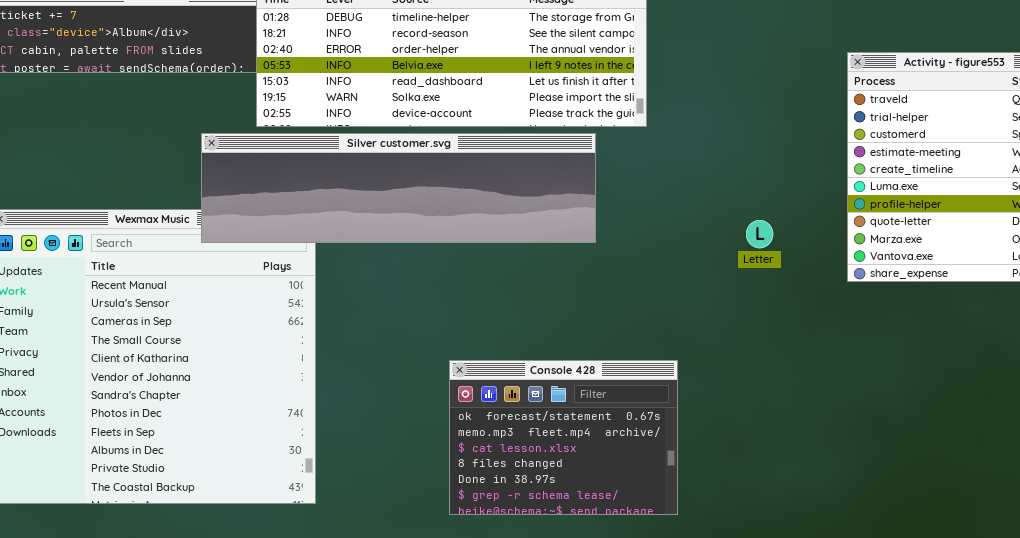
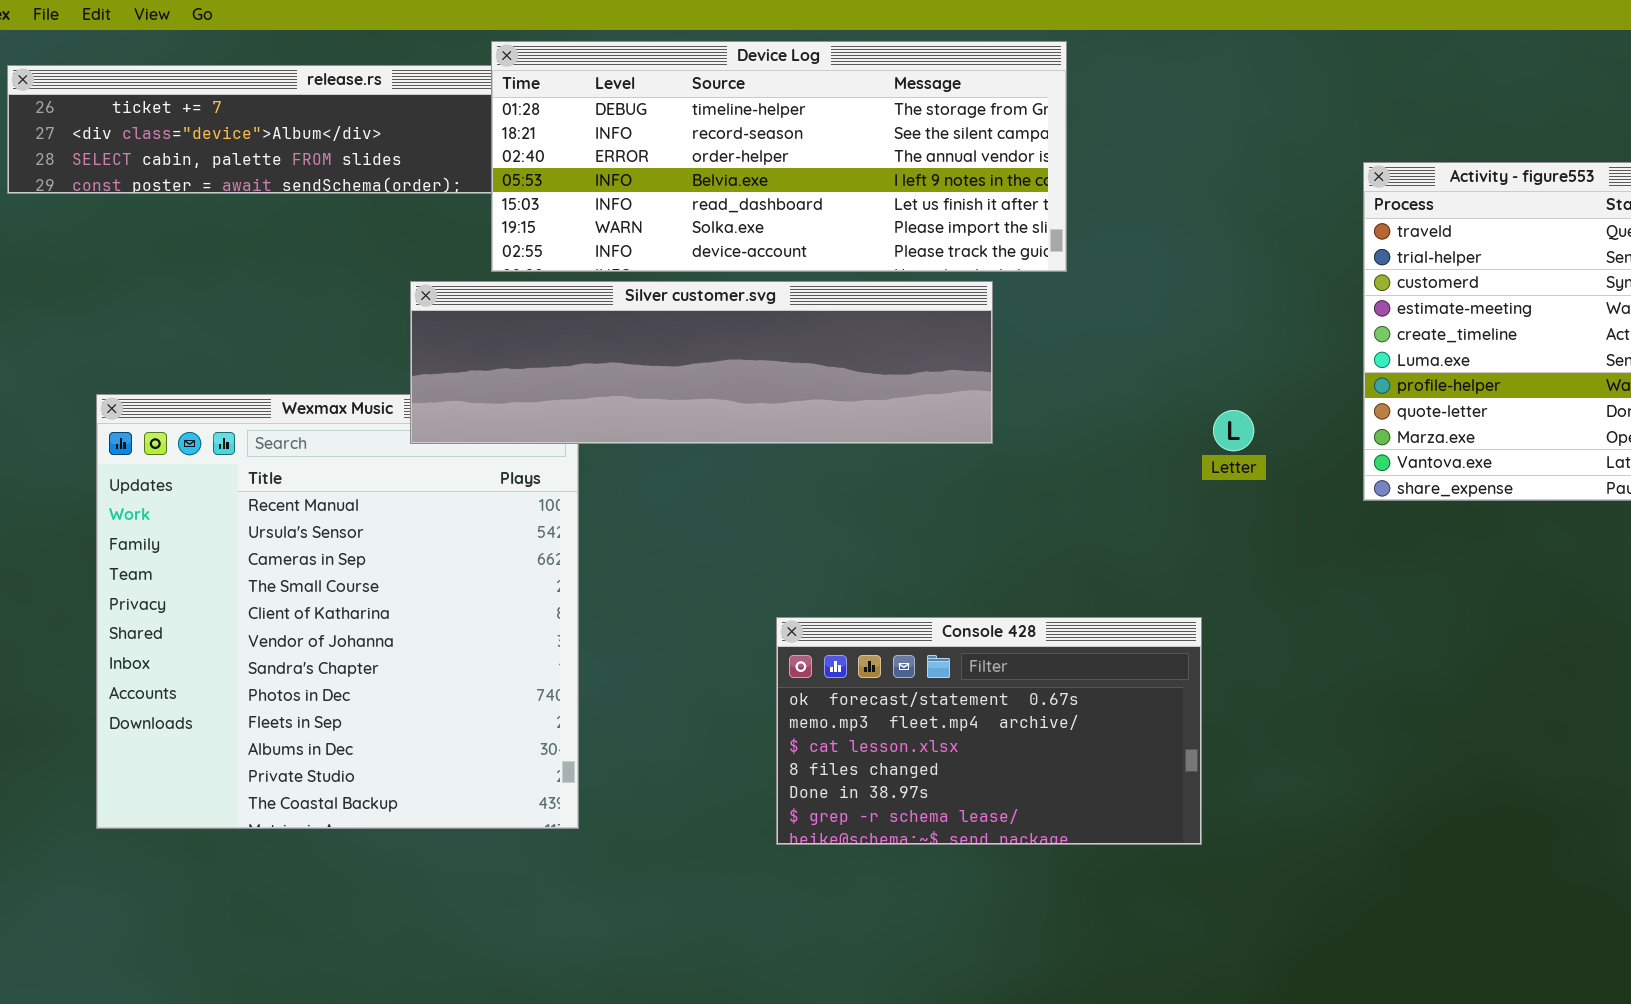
Console 428: [449,360,678,515] -> [776,617,1202,845], resized

